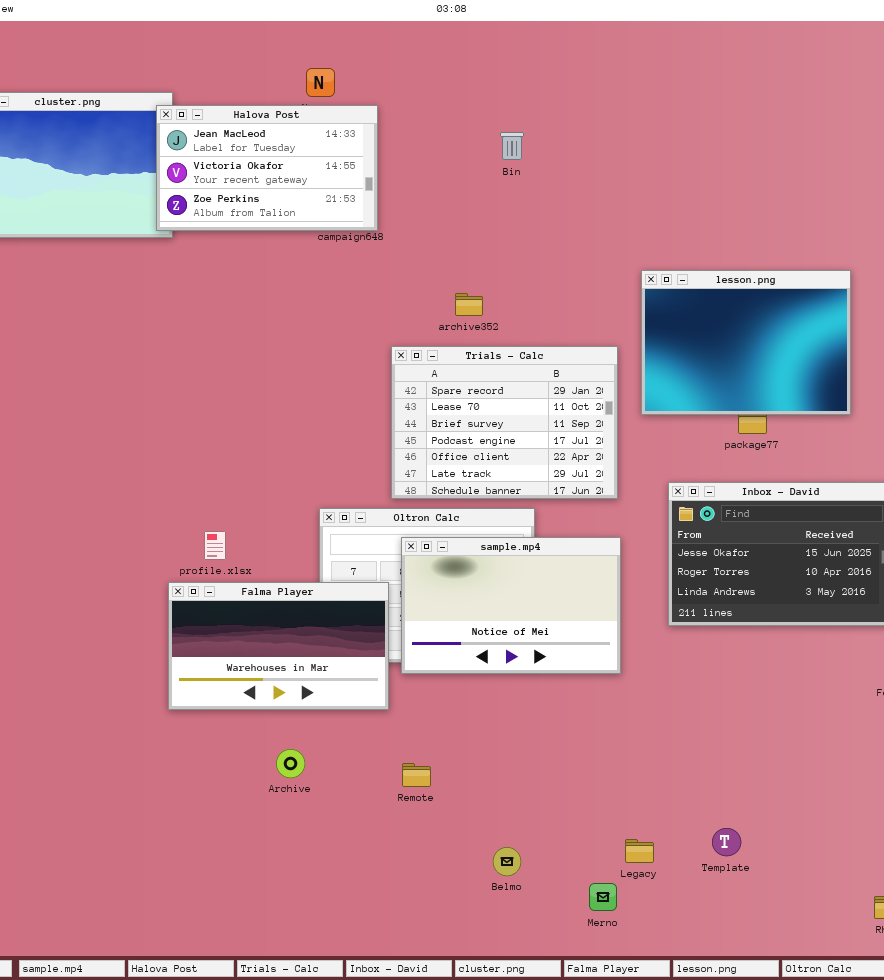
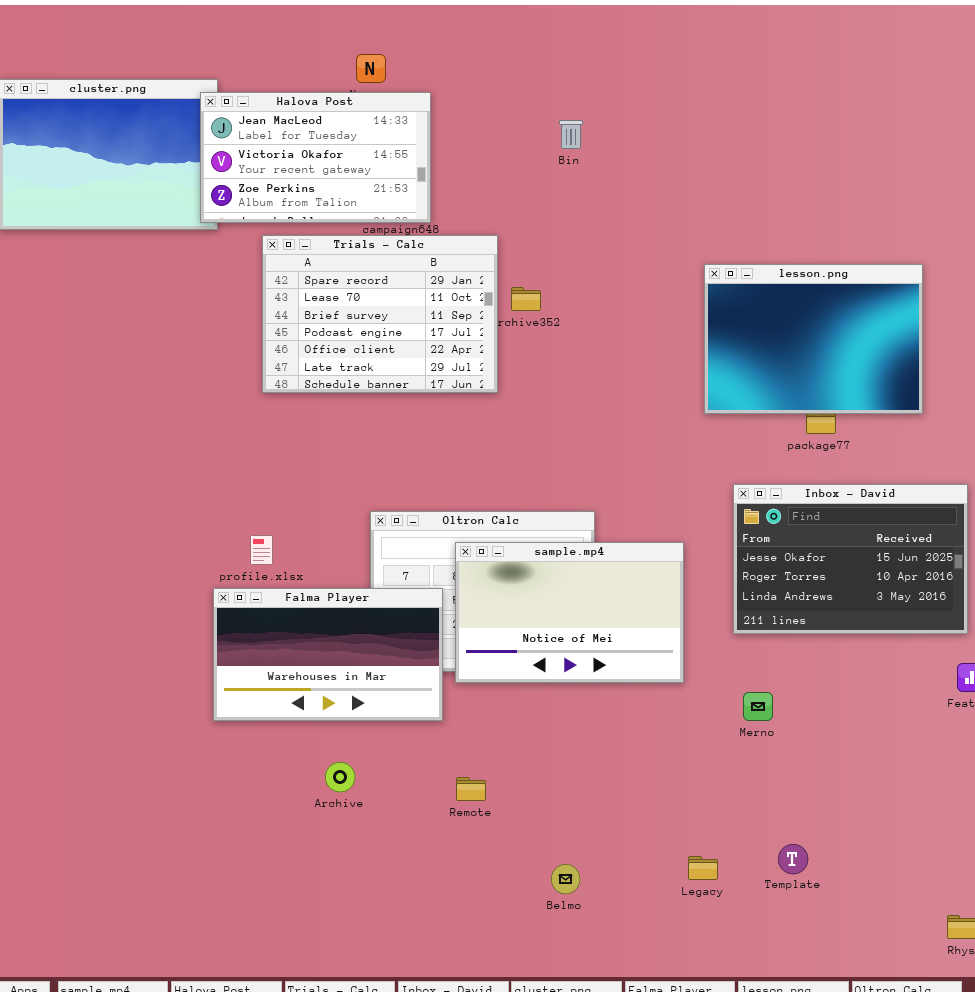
Trials - Calc: [391,346,618,499] -> [262,235,498,393], moved
Merno: [589,883,617,911] -> [743,692,773,721], moved

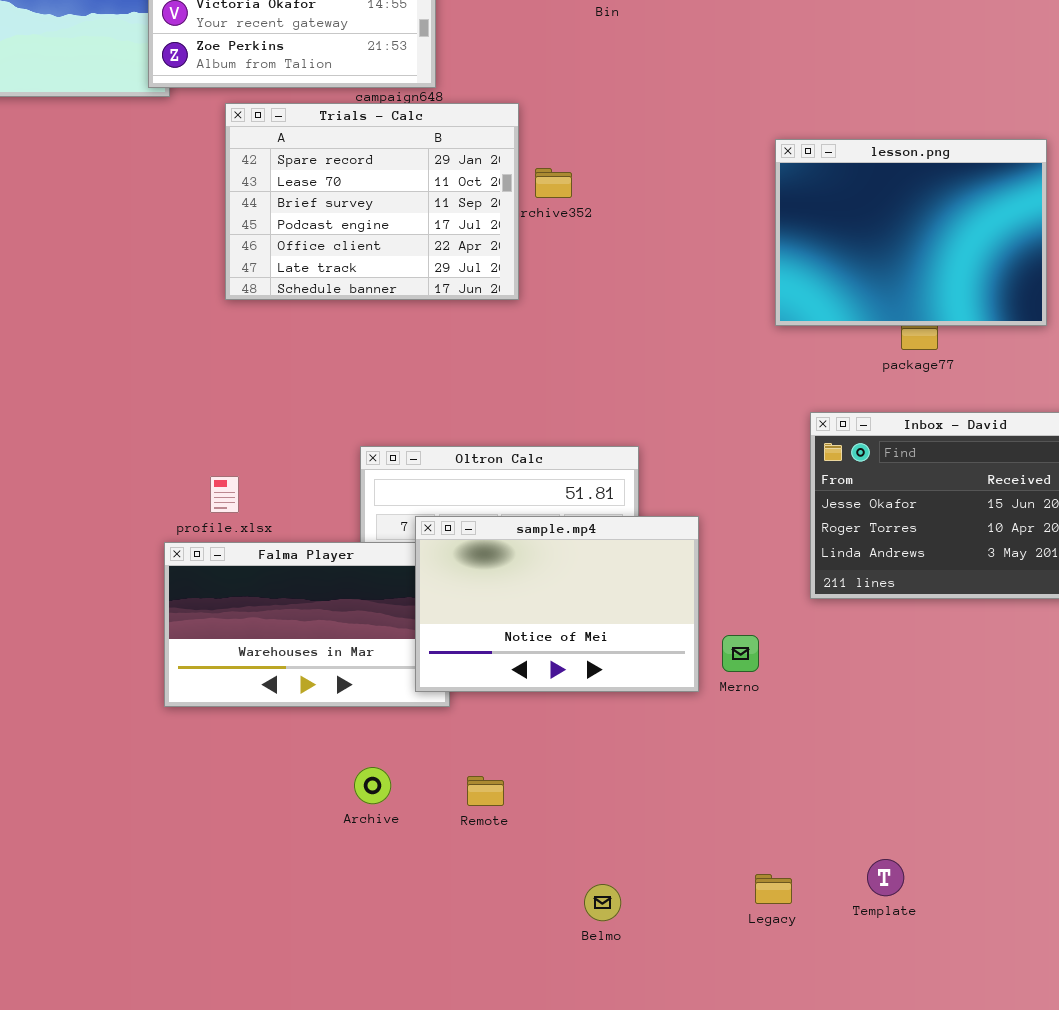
sample.mp4: [455,542,684,683] -> [415,516,699,692], moved
Merno: [743,692,773,721] -> [722,635,759,672], moved
Archive: [325,762,355,792] -> [354,767,391,804], moved

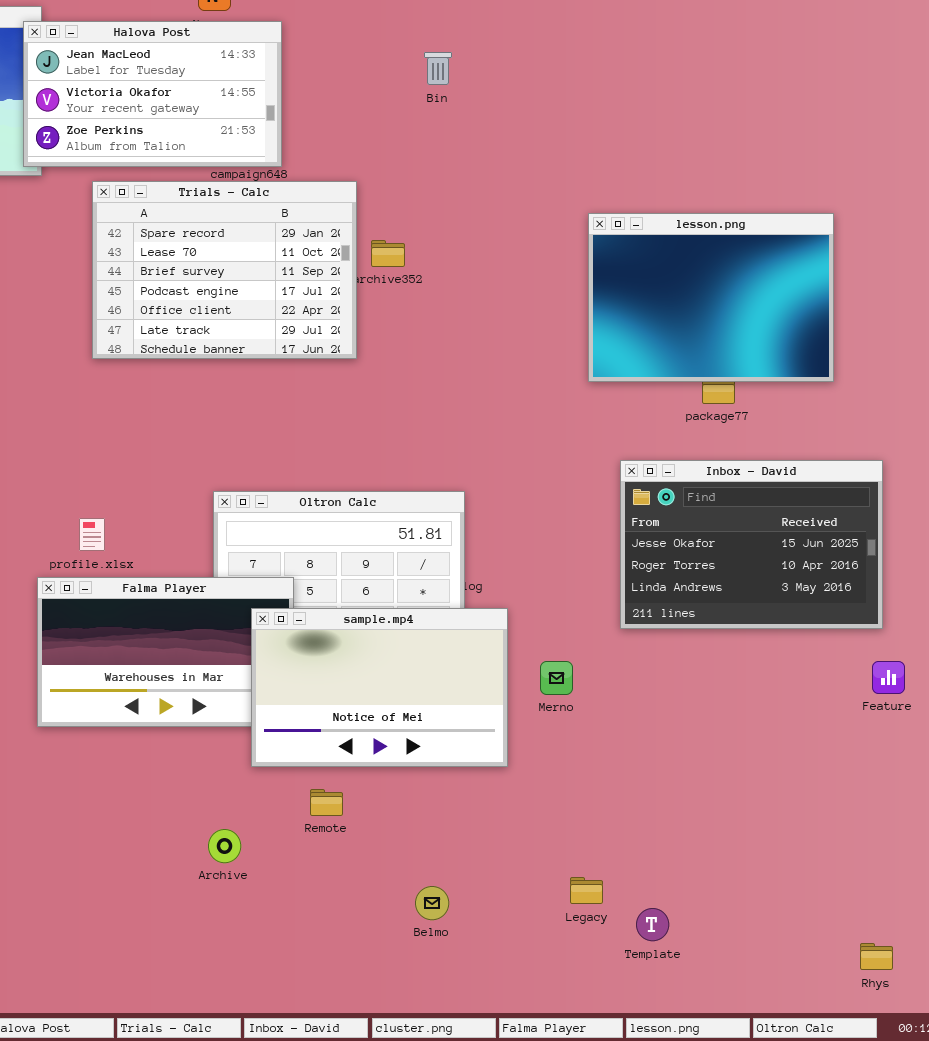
sample.mp4: [415,516,699,692] -> [251,608,508,767], moved
Archive: [354,767,391,804] -> [208,829,241,863], moved
Template: [867,859,904,896] -> [636,908,669,941], moved

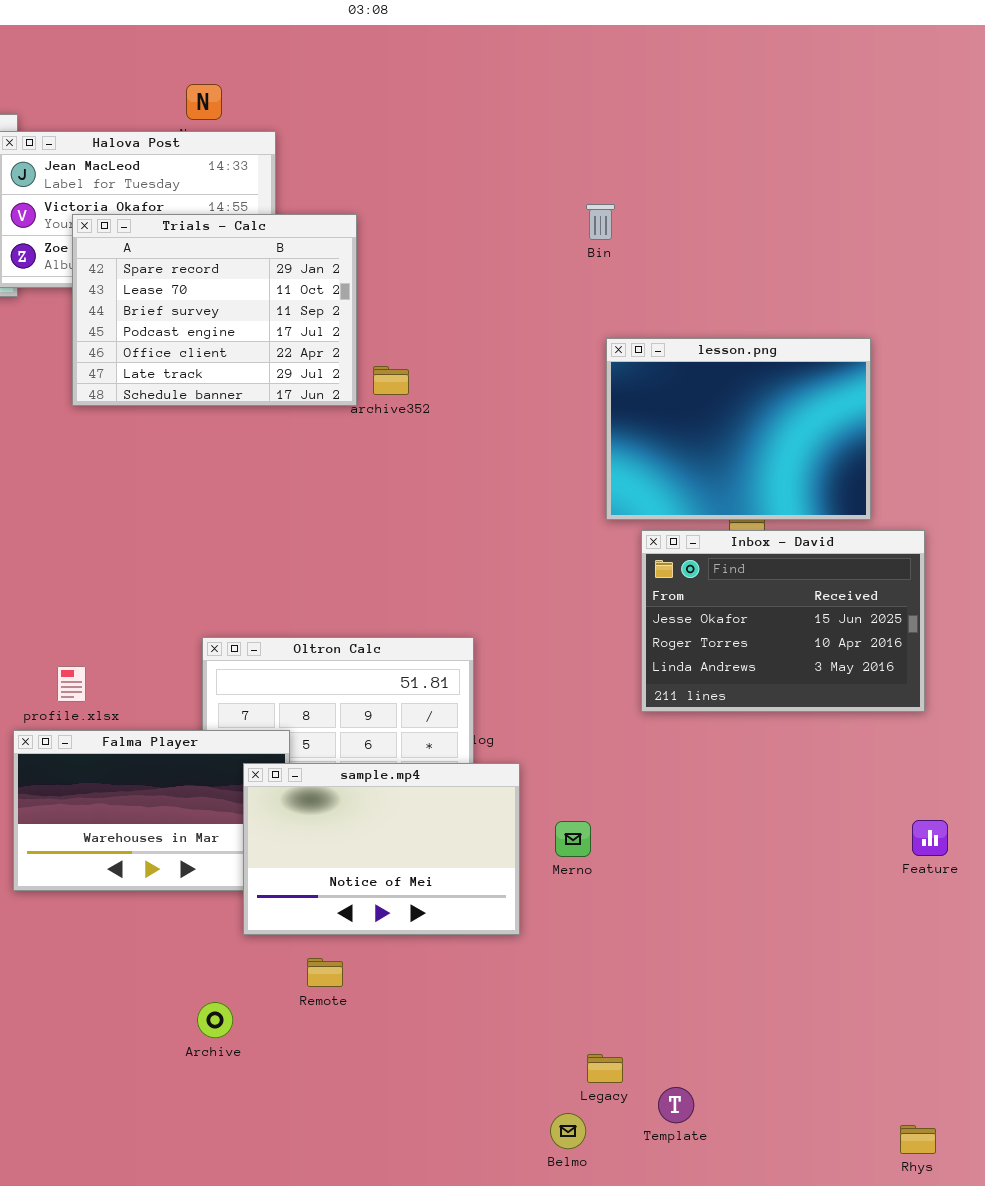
Bin: [424,52,452,85] -> [586,204,615,240], moved
Trials - Calc: [92,181,357,359] -> [72,214,357,406], moved
Inbox - David: [620,460,883,629] -> [641,530,925,712], moved
Belmo: [415,886,449,920] -> [550,1113,586,1149], moved

